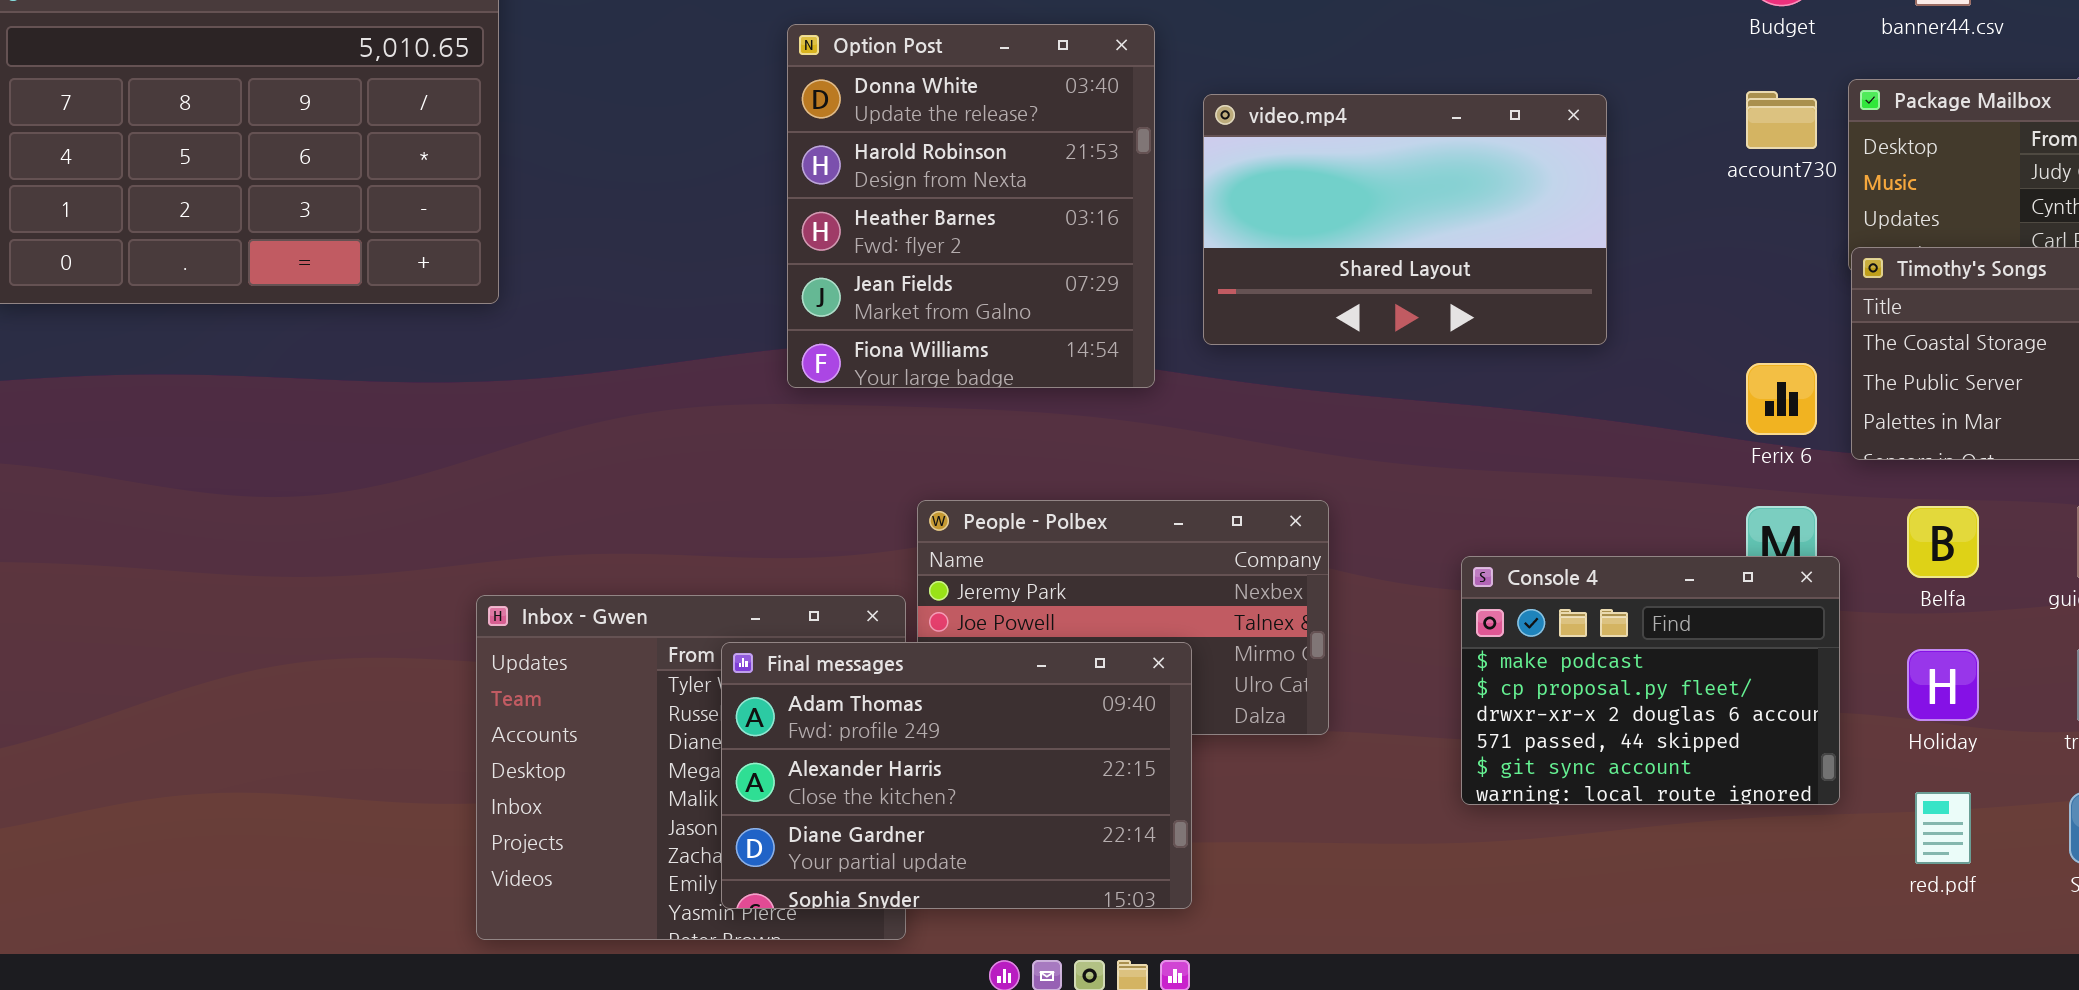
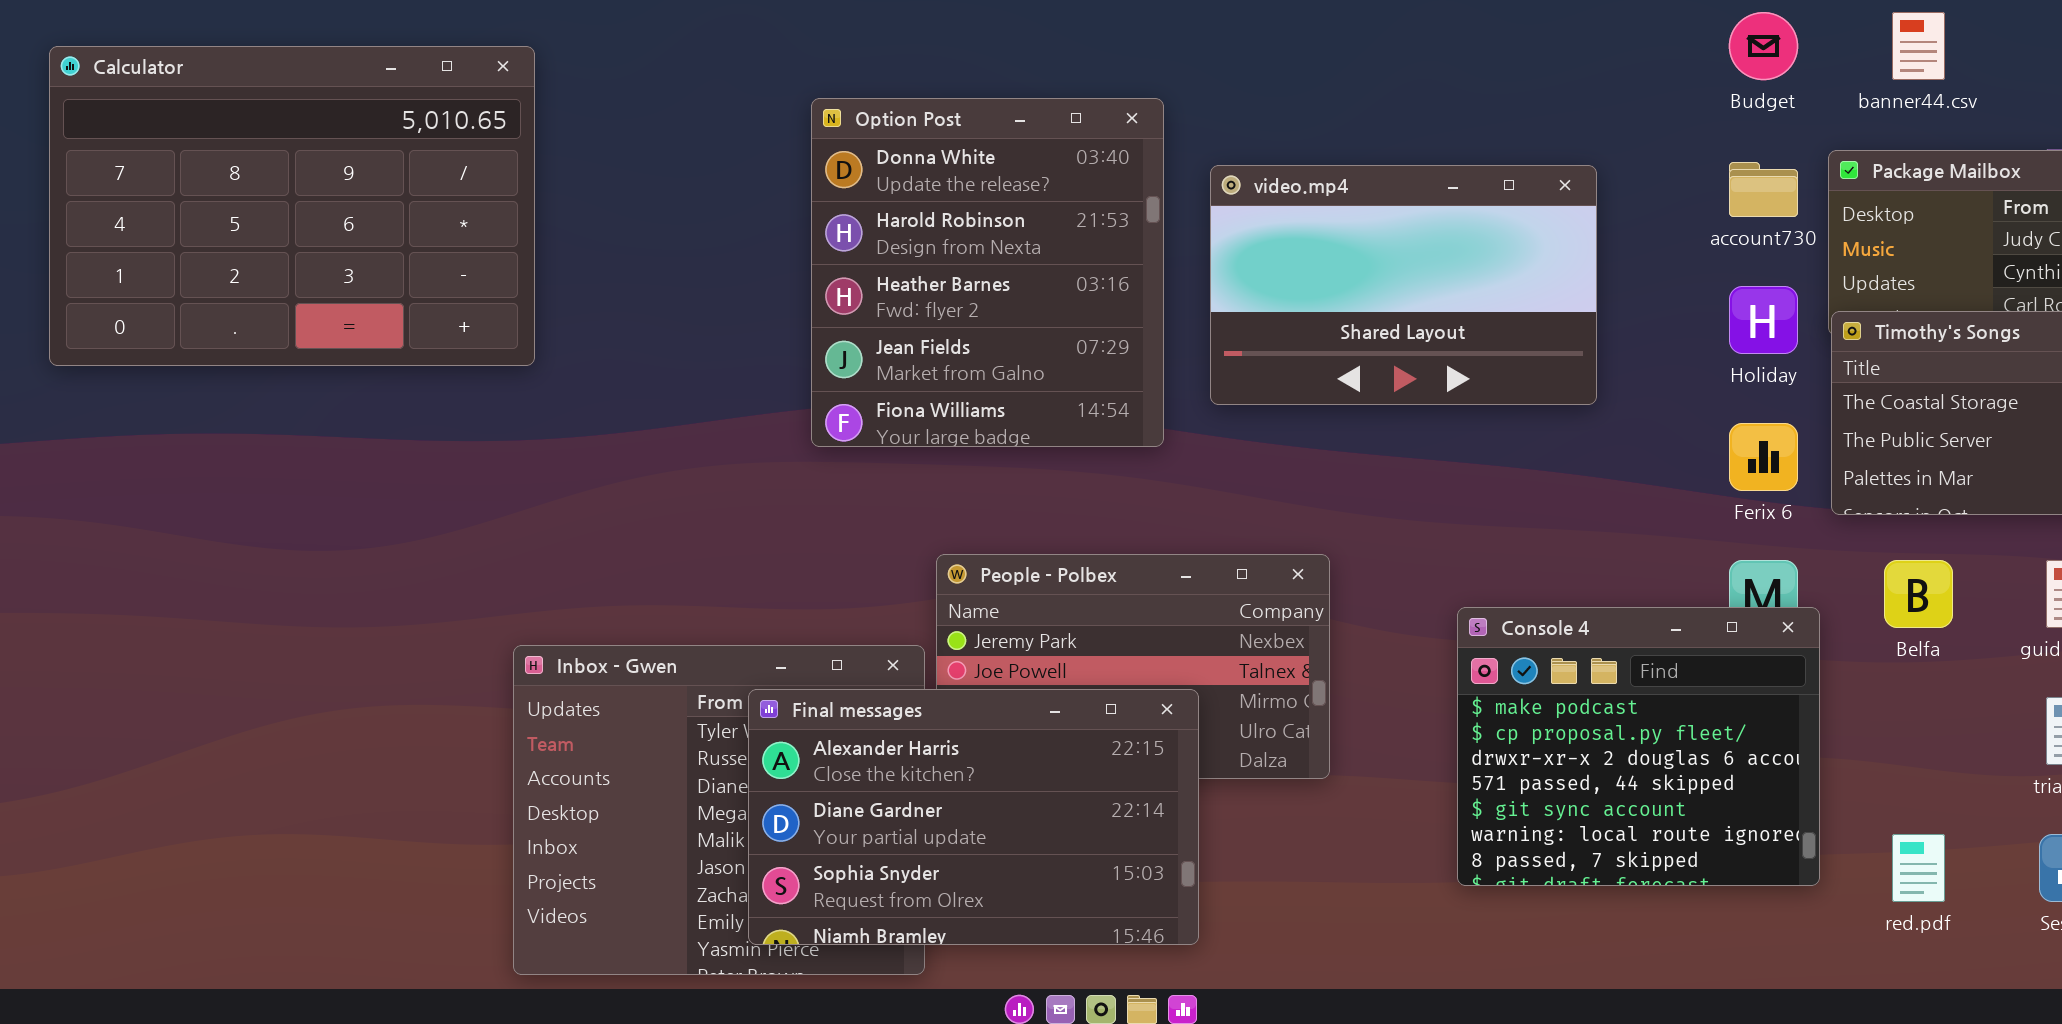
Console 4: [1461,556,1840,805] -> [1457,607,1820,886], resized
Final messages: [721,642,1192,909] -> [748,689,1199,945], scrolled down 1 row
Holiday: [1907,649,1979,721] -> [1729,286,1798,354], moved

